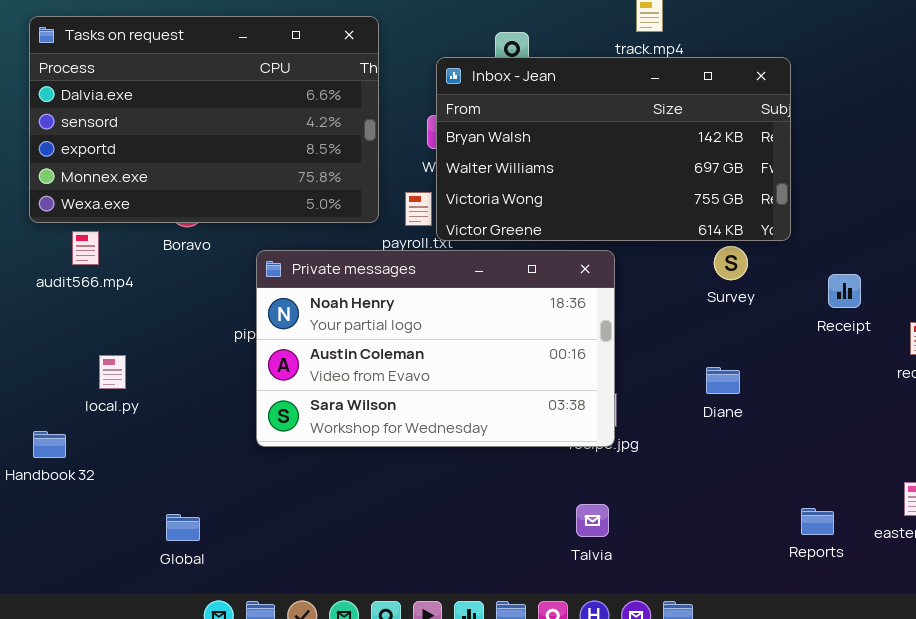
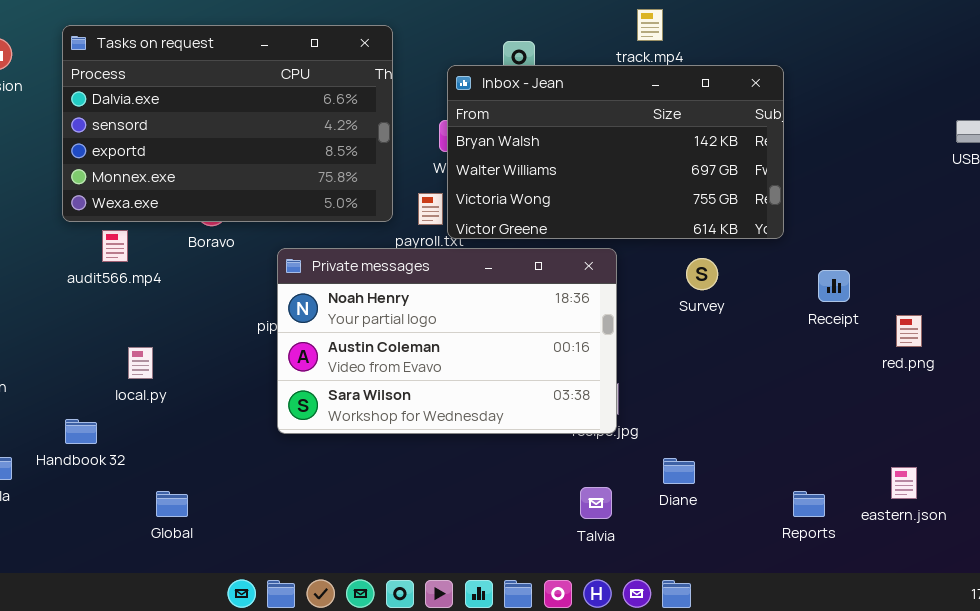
Survey: [714,246,748,280] -> [686,258,718,290], moved
Diane: [706,367,740,394] -> [663,458,695,484], moved
Global: [166,514,200,541] -> [156,491,188,517], moved

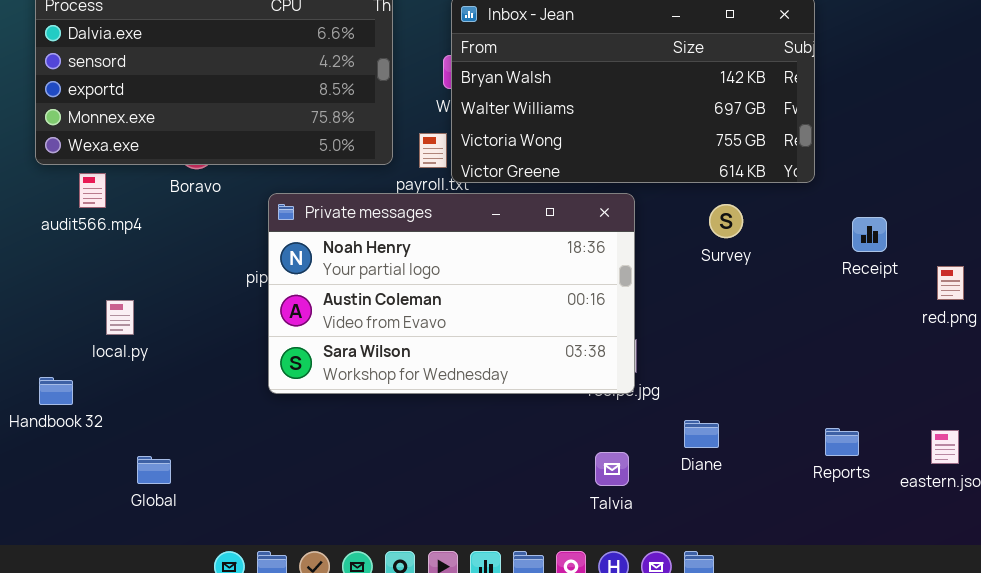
Reports: [793,491,825,517] -> [825,428,859,456], moved

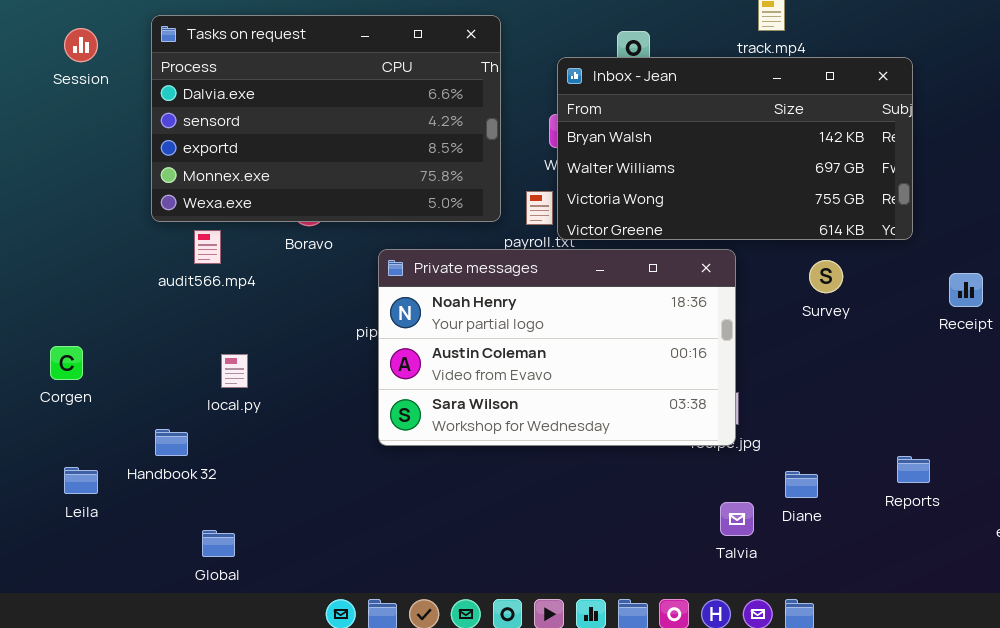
Reports: [825,428,859,456] -> [897,456,930,483], moved
Talvia: [595,452,629,486] -> [720,502,754,536], moved
Global: [137,456,171,484] -> [202,530,235,557], moved

